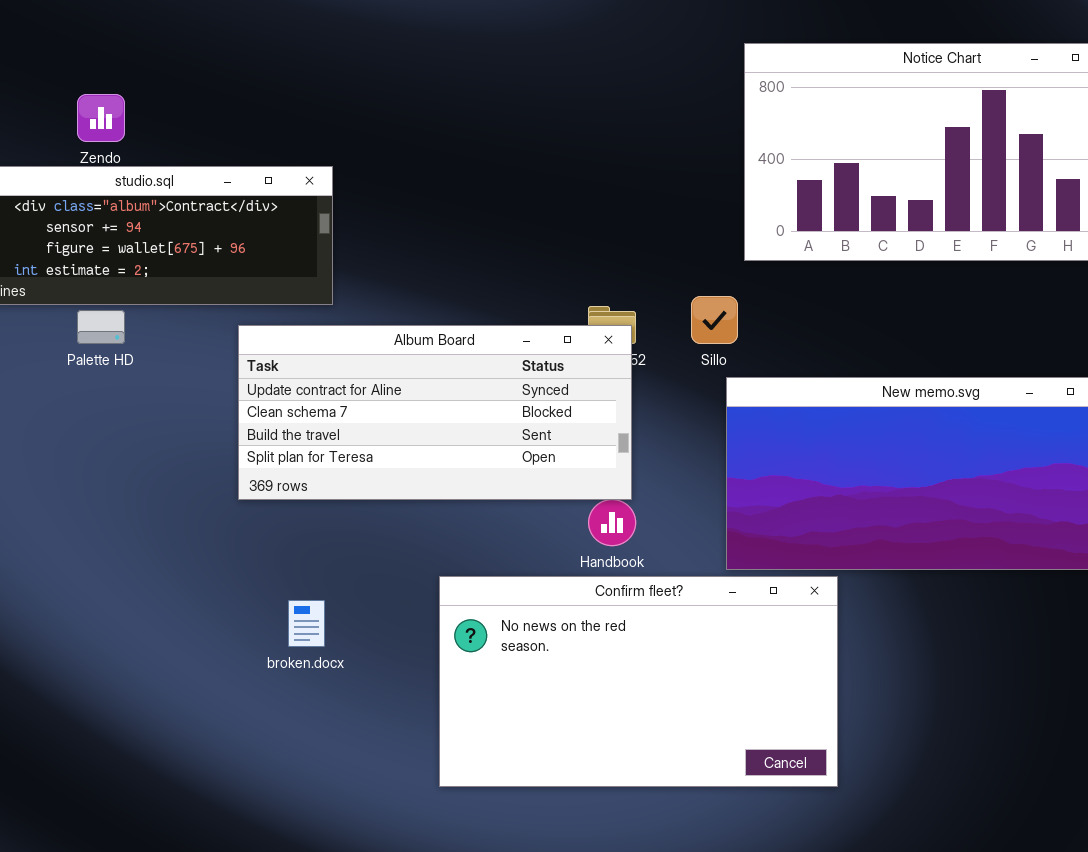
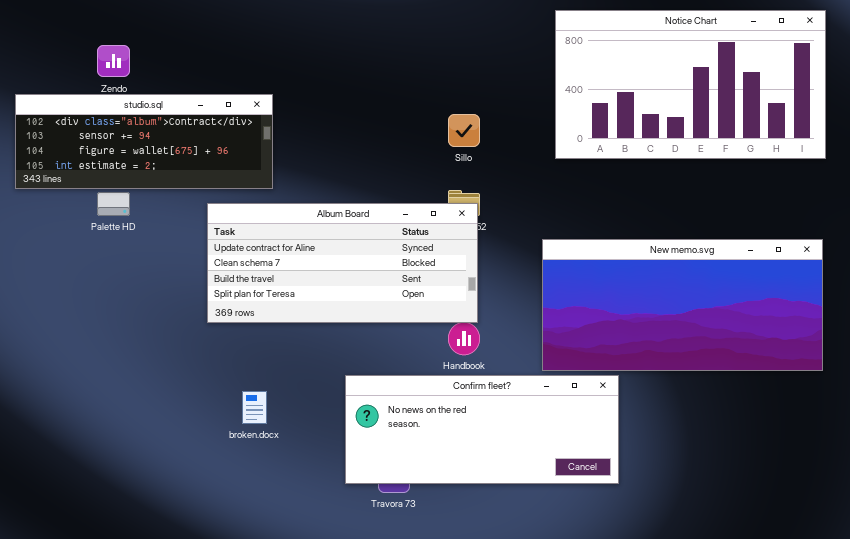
Sillo: [691,296,738,344] -> [448,114,480,147], moved
Confirm fleet?: [439,576,838,787] -> [345,375,619,484], resized

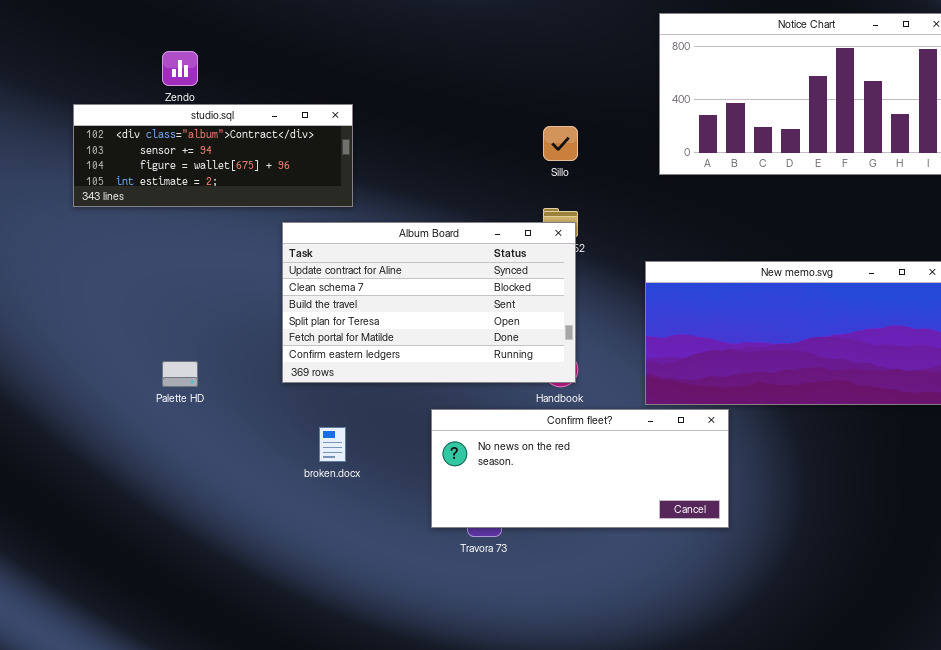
Palette HD: [97,192,130,216] -> [162,361,198,387], moved
Album Board: [207,203,478,323] -> [282,222,576,383], resized

